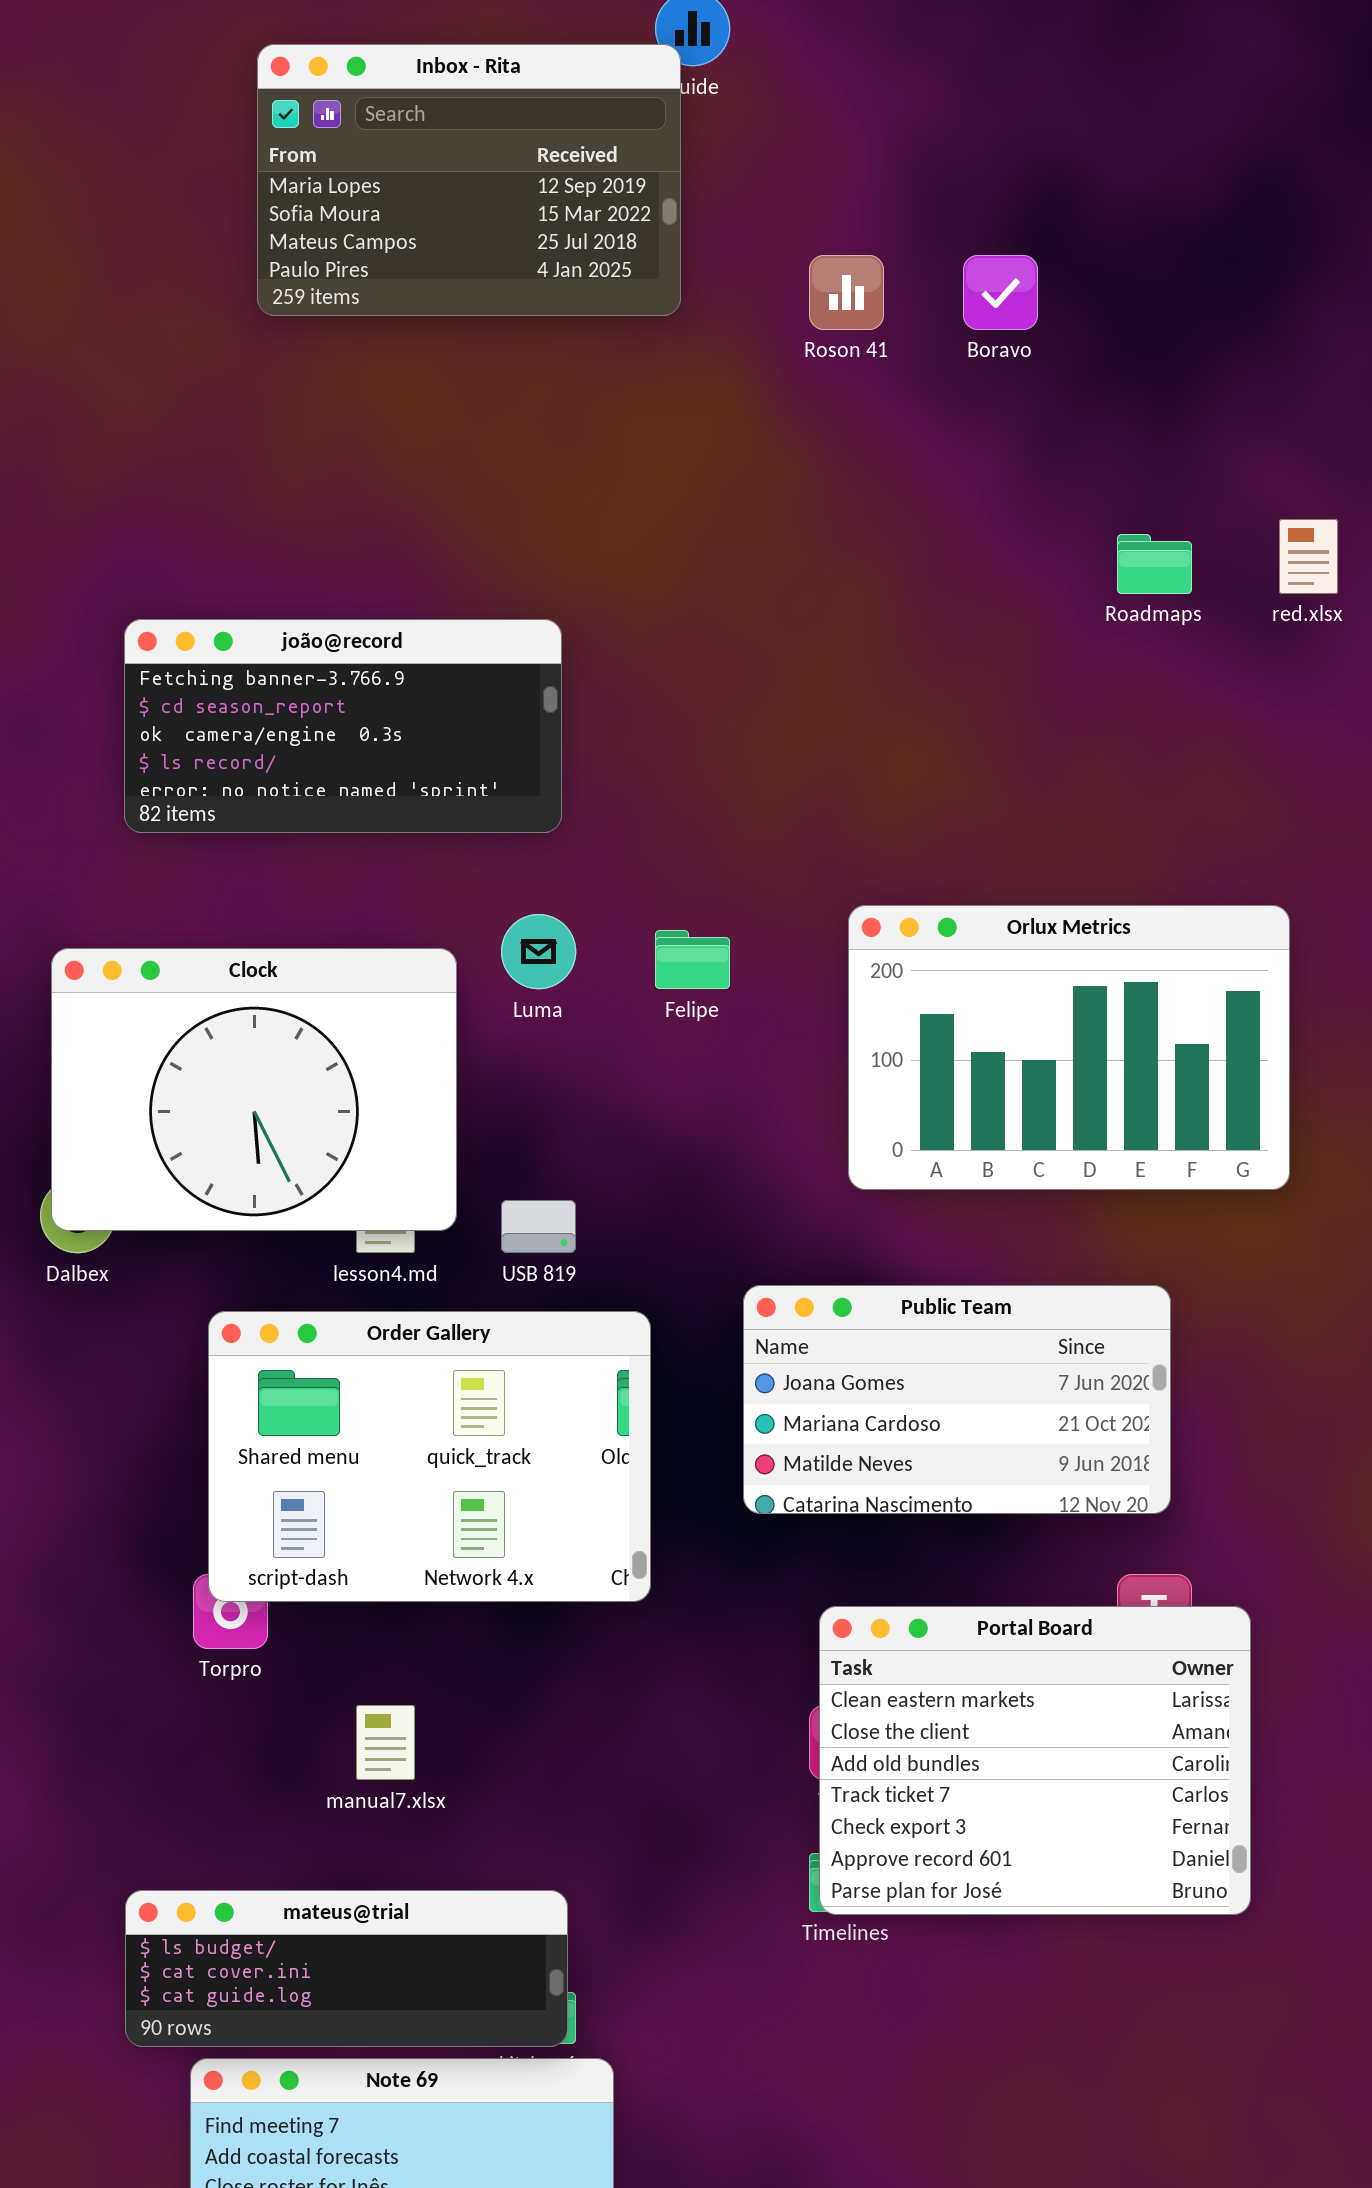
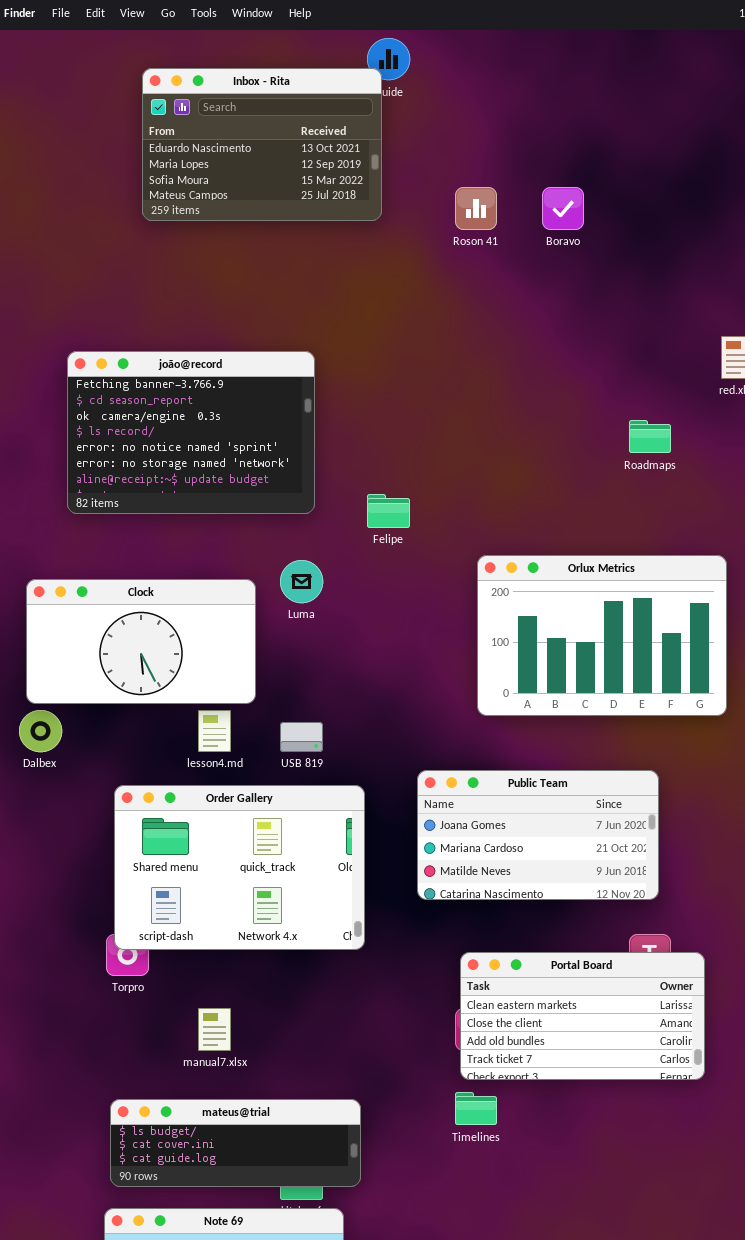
Inbox - Rita: [257,44,681,316] -> [142,68,382,221], scrolled up 1 row
Roadmaps: [1117,534,1192,594] -> [629,420,671,453], moved
joão@record: [124,619,562,833] -> [67,351,315,514], resized
Felipe: [655,930,730,989] -> [367,494,410,528], moved
Clock: [51,948,457,1231] -> [26,579,256,704], resized
Portal Board: [819,1606,1251,1915] -> [460,952,705,1080], resized
mateus@trial: [125,1890,568,2047] -> [110,1099,361,1187], moved

